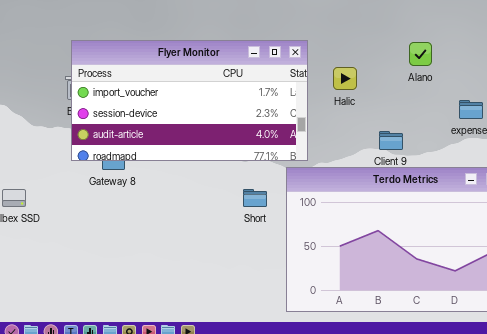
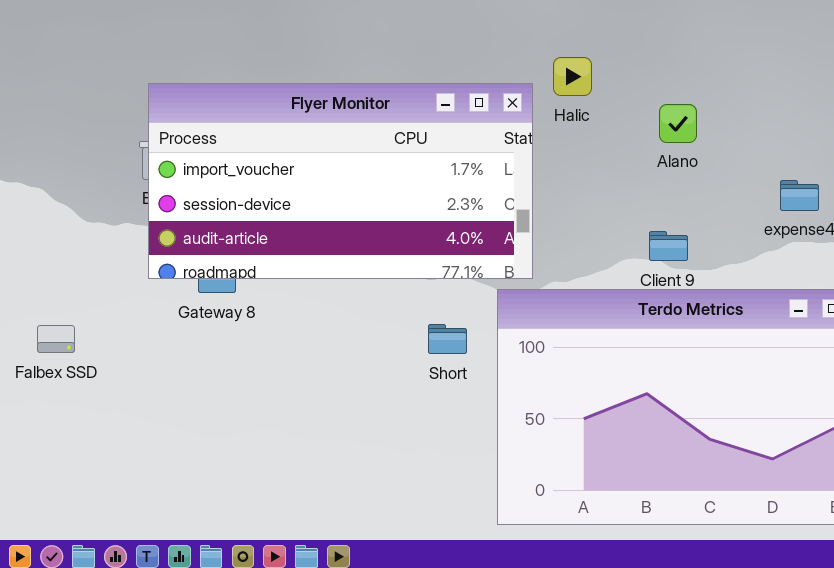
Alano: [409,42,432,66] -> [659,104,697,143], moved
Halic: [333,67,357,90] -> [553,57,592,96], moved

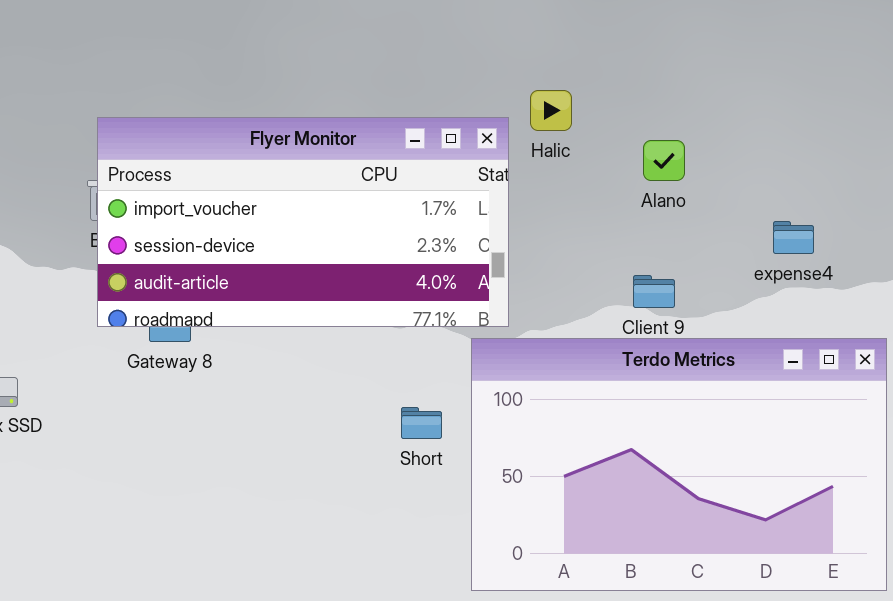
Short: [428,324,467,354] -> [401,407,442,439], moved

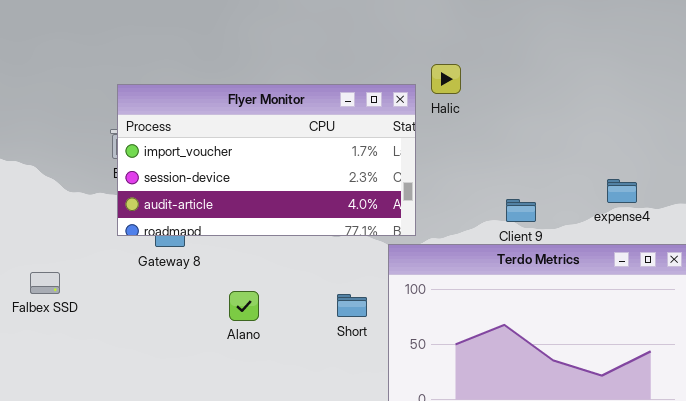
Alano: [643,140,685,181] -> [229,291,259,321], moved
expense4: [773,221,814,254] -> [607,179,637,203], moved

